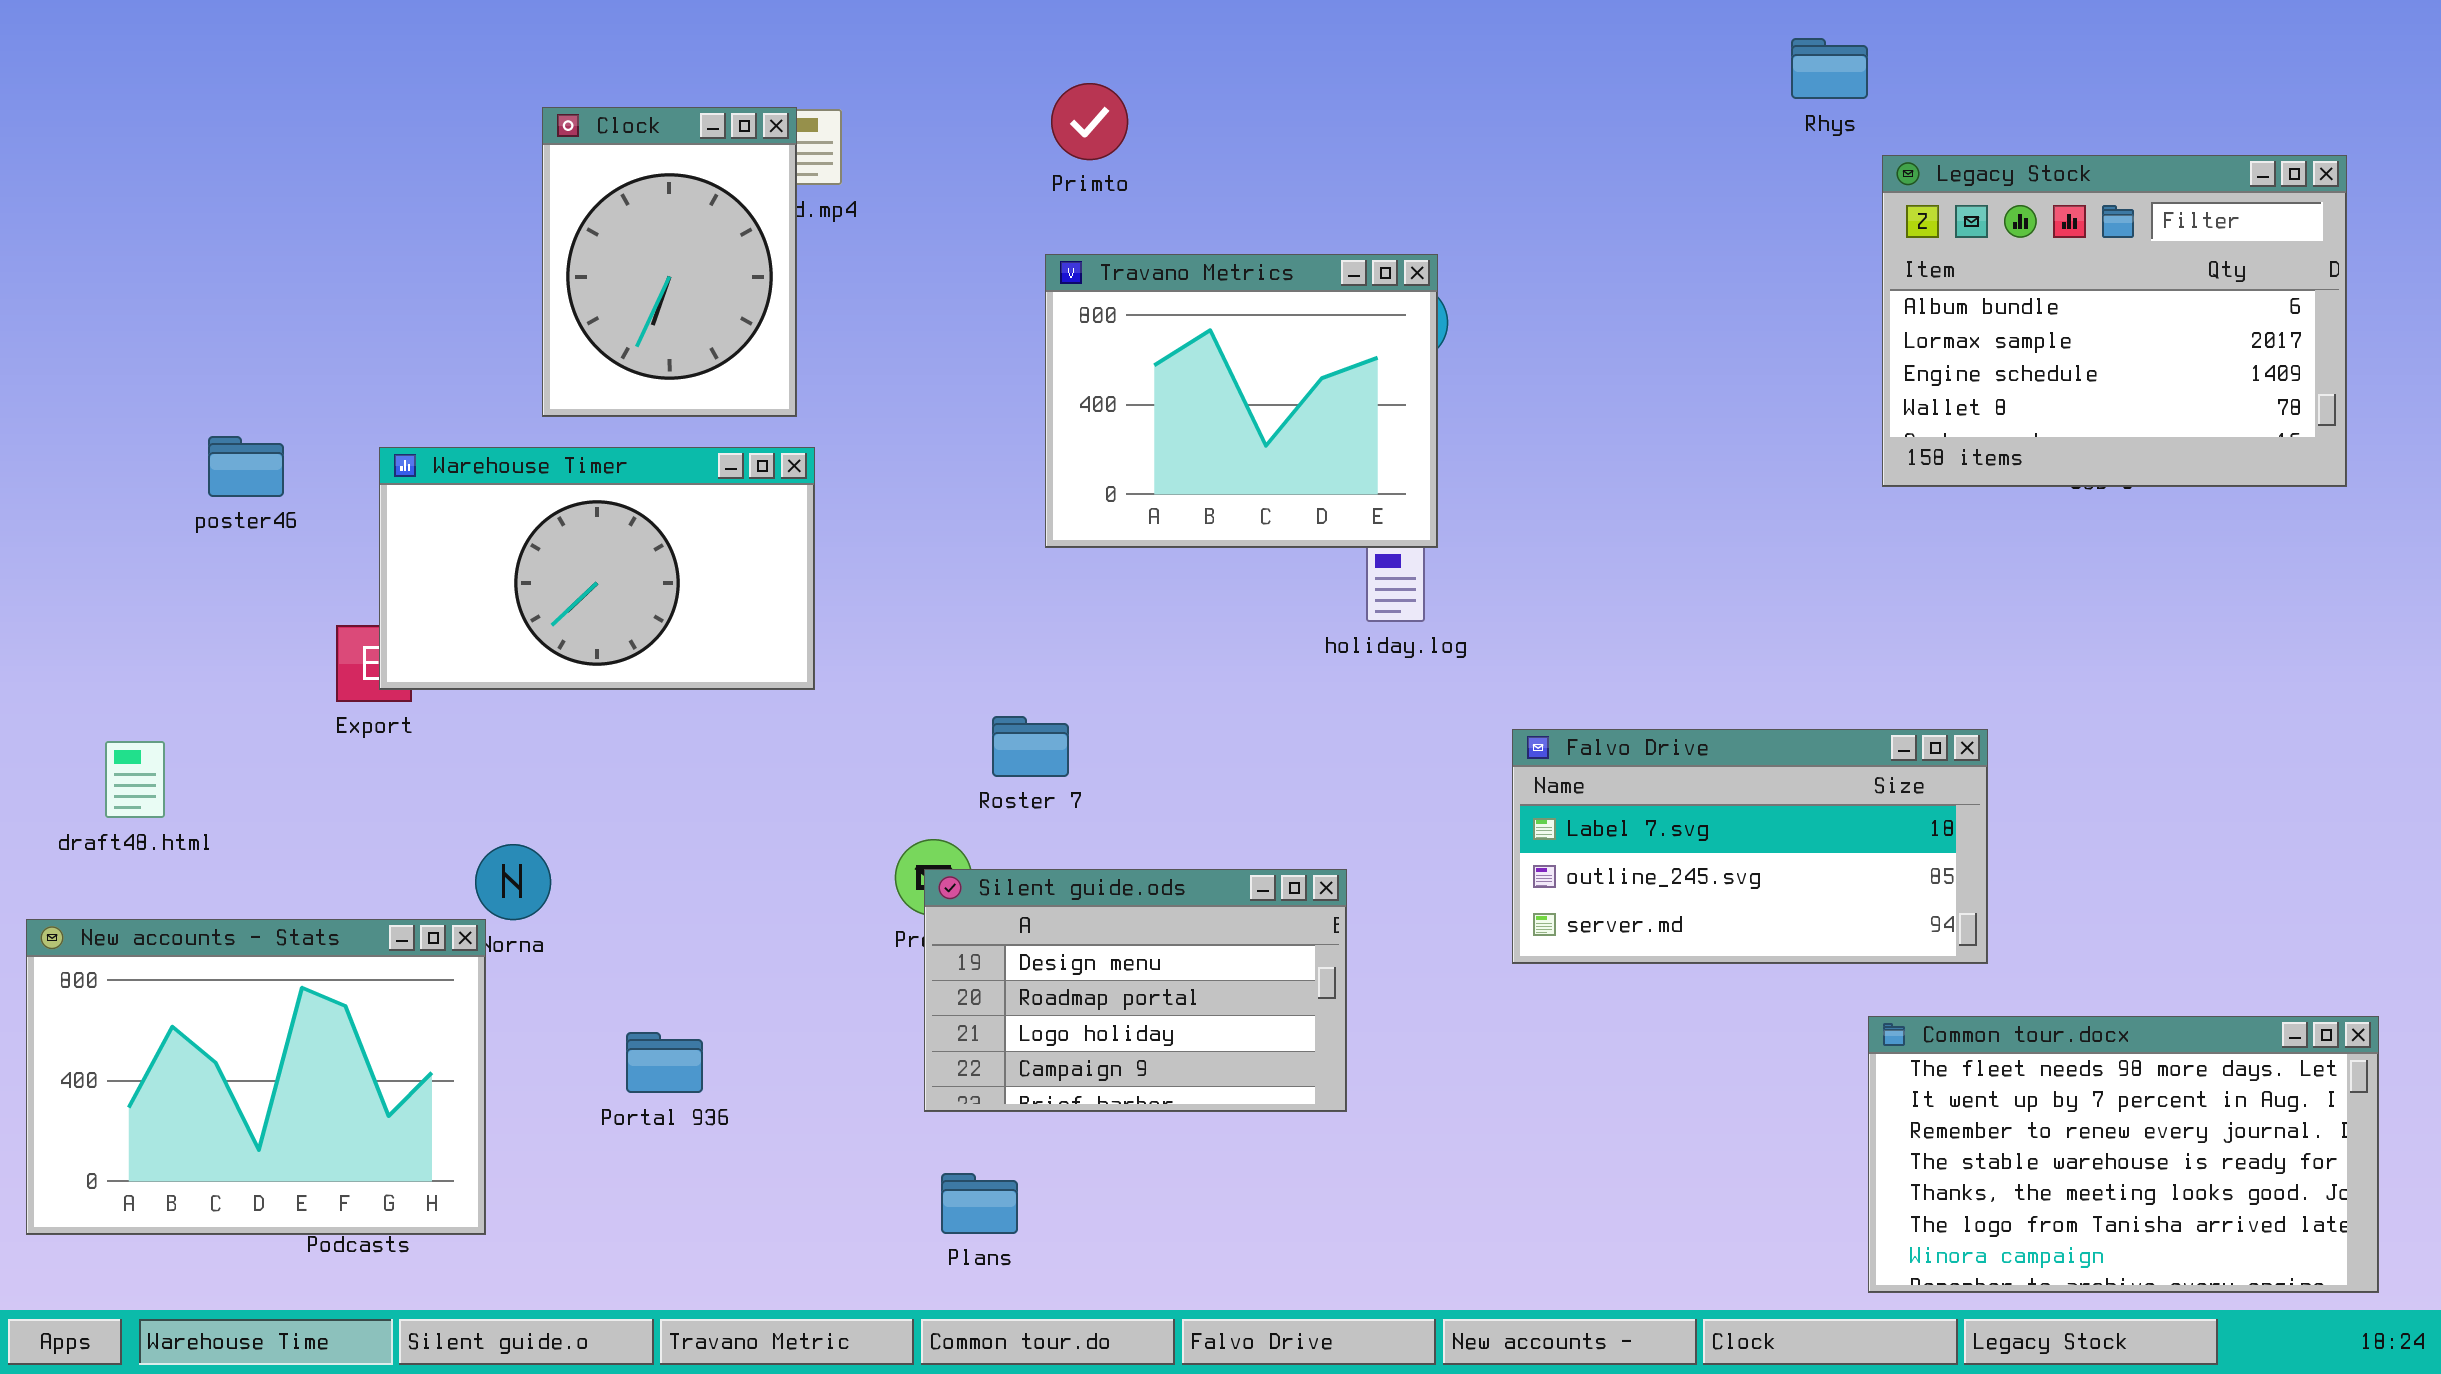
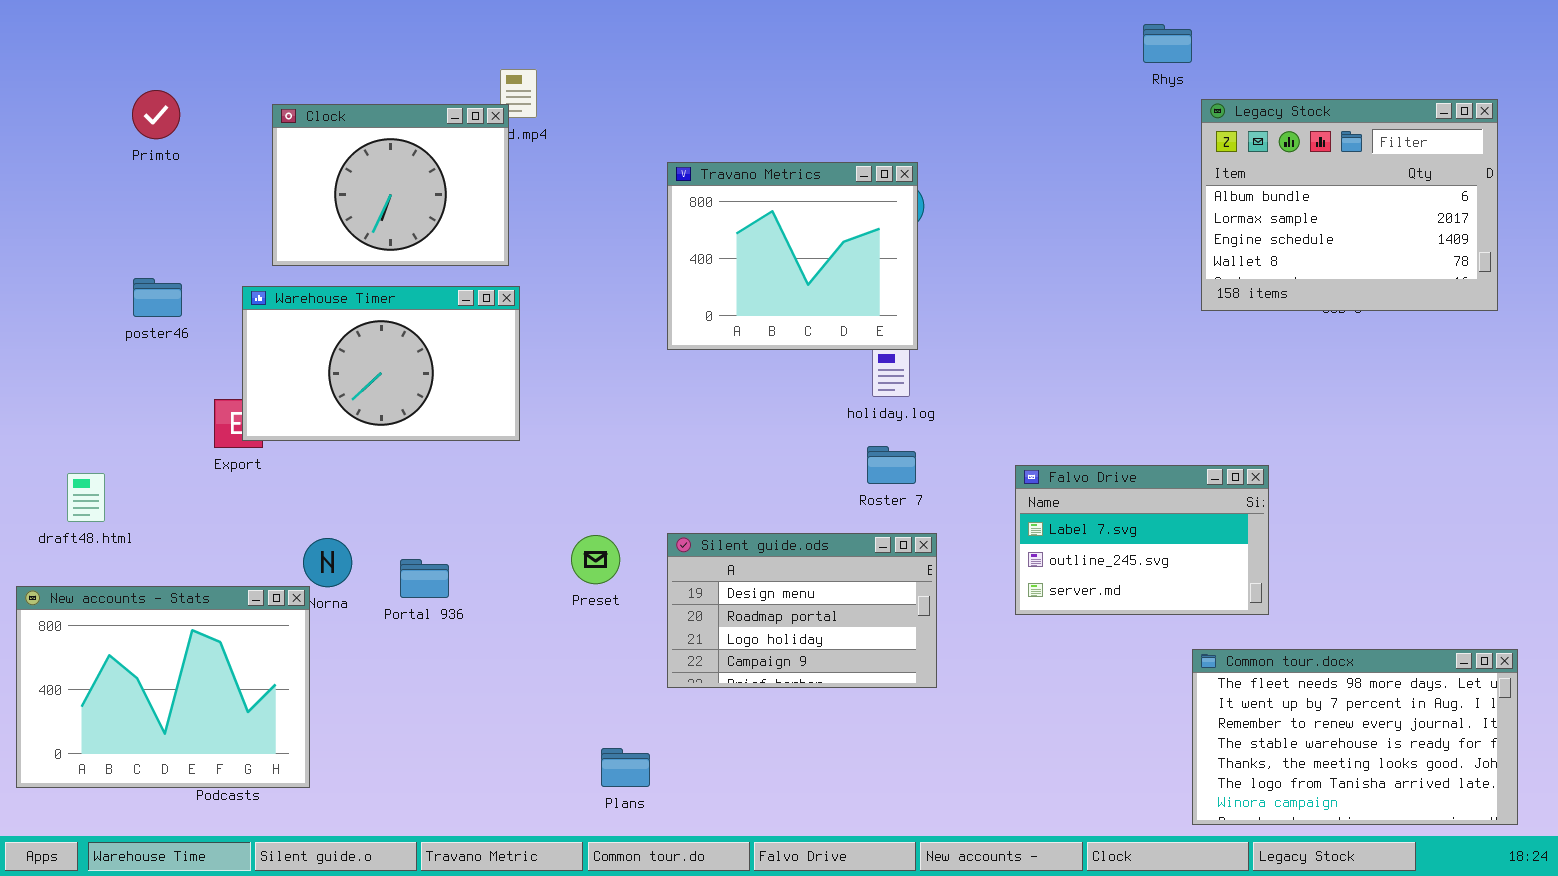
Primto: [1051,83,1128,160] -> [132,90,180,139], moved
Clock: [542,107,797,417] -> [272,104,509,266], resized
Roster 7: [992,716,1069,777] -> [867,446,916,484], moved
Falvo Drive: [1512,729,1988,964] -> [1015,465,1269,615], resized
Silent guide.ods: [924,869,1347,1112] -> [667,533,937,688], moved
Portal 936: [626,1032,703,1093] -> [400,559,449,598], moved

